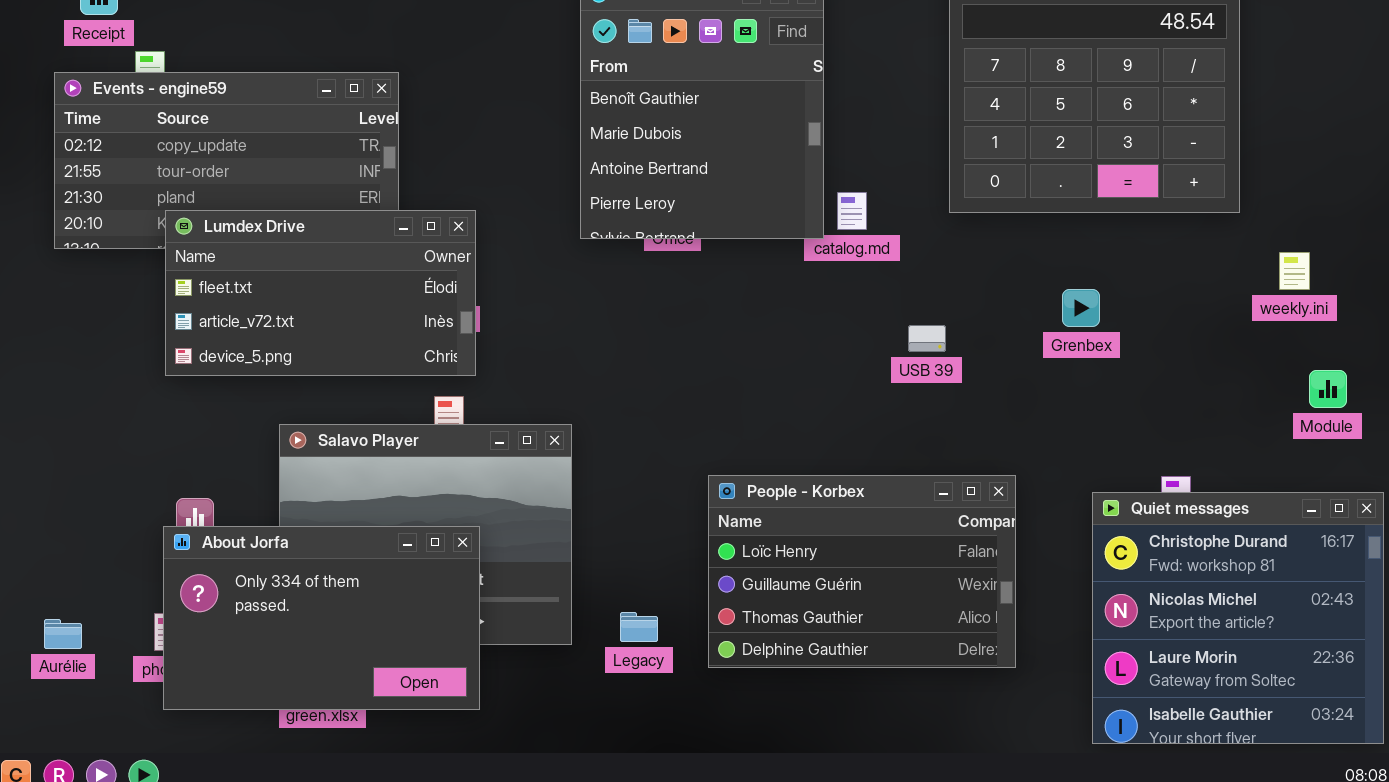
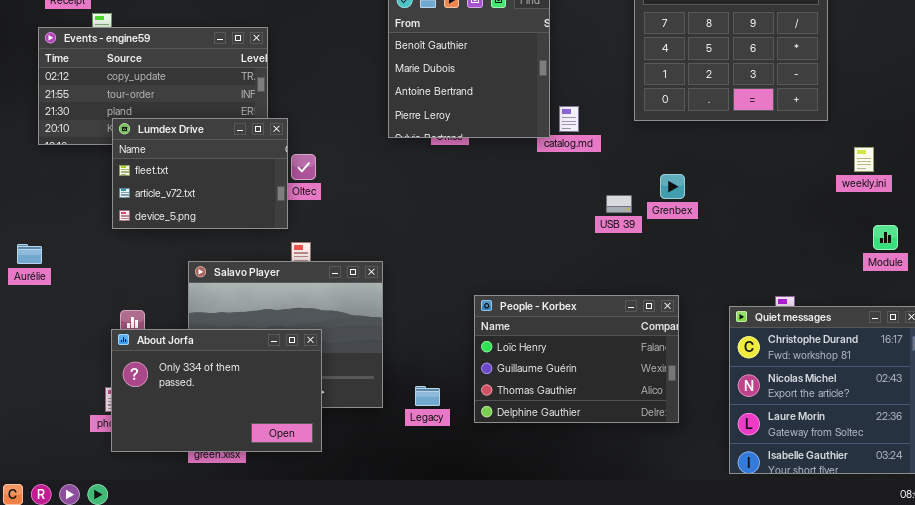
Lumdex Drive: [165,210,476,376] -> [112,118,288,229], resized
Grenbex: [1062,289,1100,327] -> [660,174,685,199], moved
Aurélie: [44,619,82,649] -> [17,244,42,264], moved

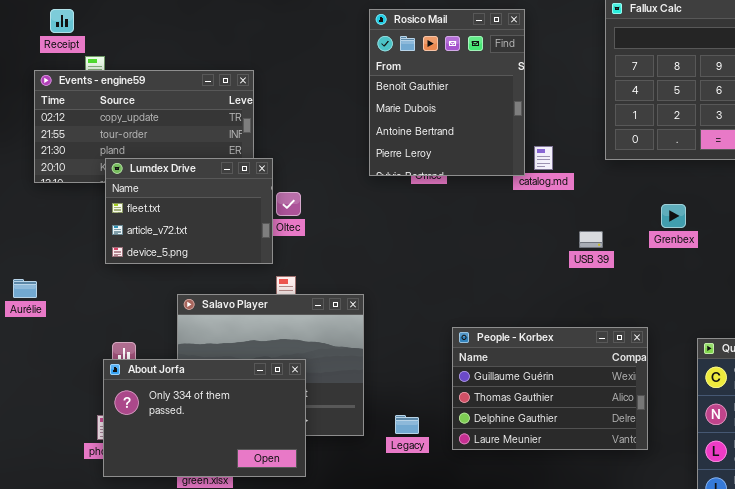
Grenbex: [660,174,685,199] -> [661,204,686,228], moved
People - Korbex: [474,295,679,423] -> [452,327,648,450], scrolled down 1 row

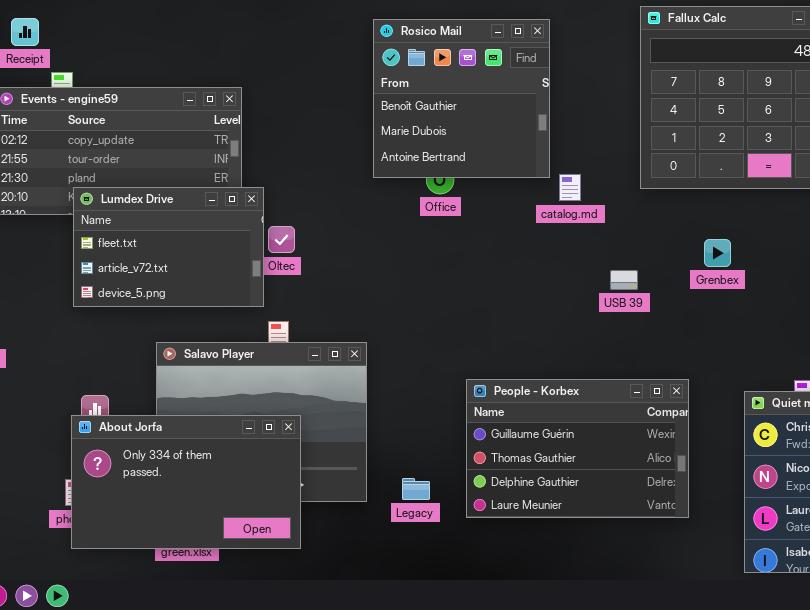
Rosico Mail: [369,9,525,176] -> [373,19,550,178], resized

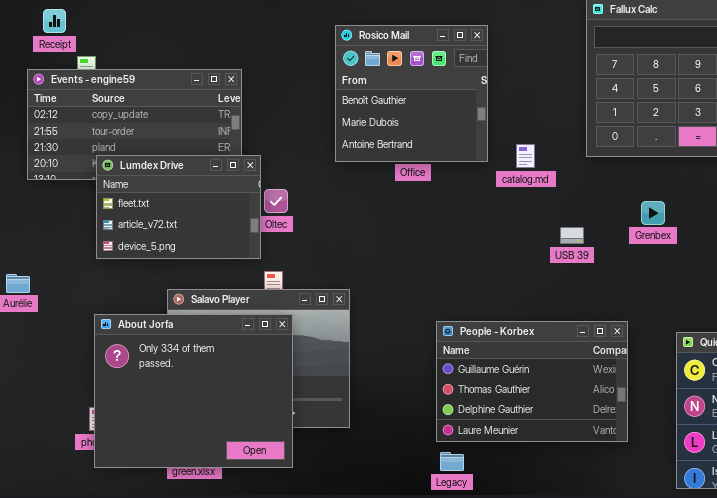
Rosico Mail: [373,19,550,178] -> [335,25,488,162], moved
About Jorfa: [71,415,301,549] -> [94,314,293,468], resized
Legacy: [402,478,430,500] -> [440,452,464,471], moved

